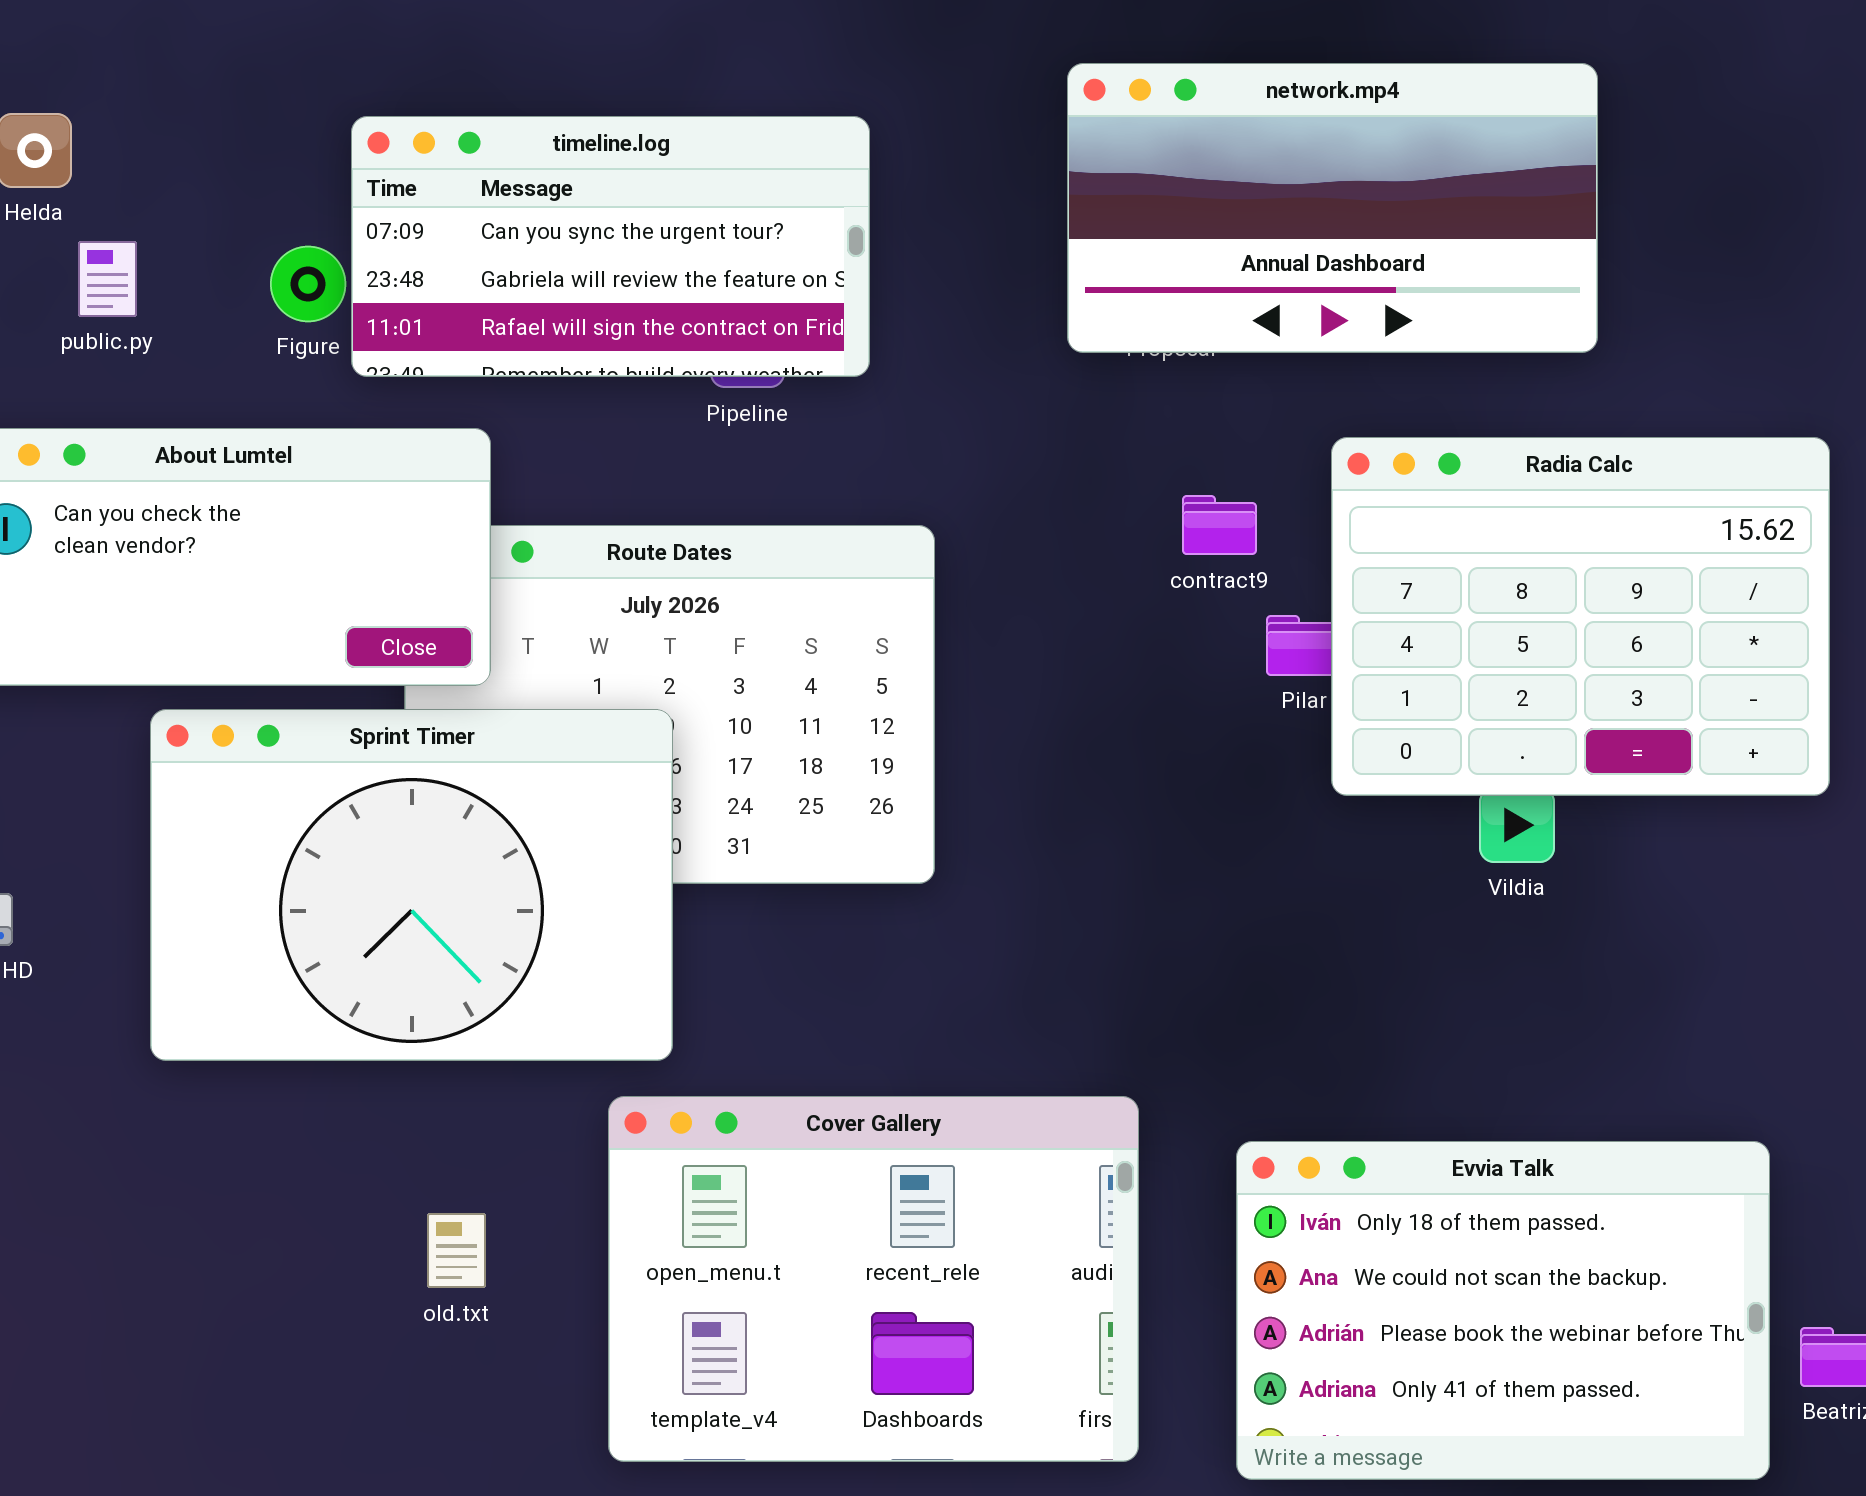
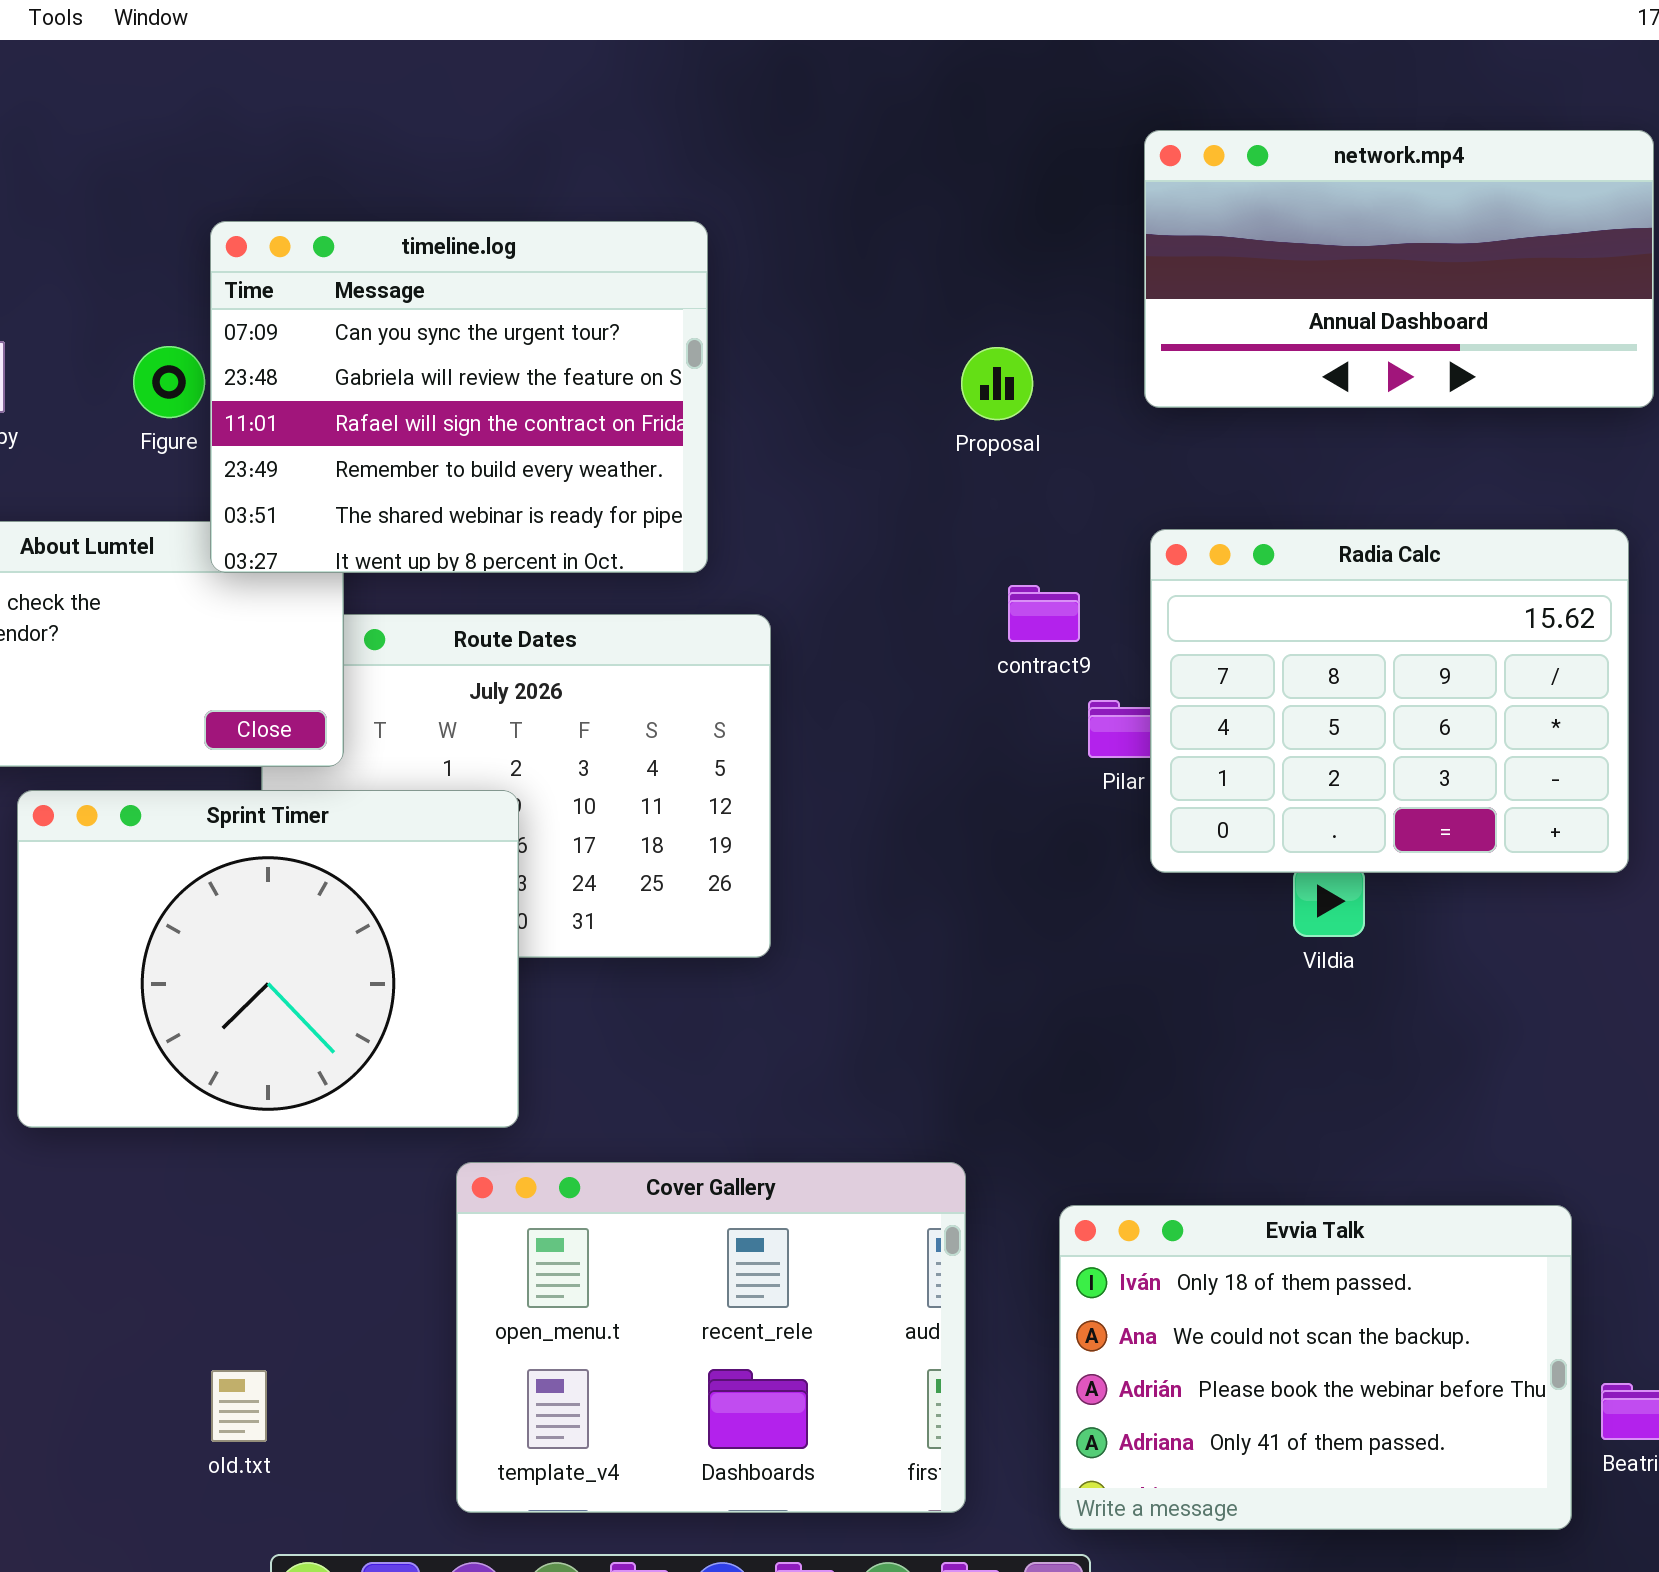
network.mp4: [1067,63,1598,353] -> [1144,130,1654,408], moved
timeline.log: [351,116,870,377] -> [210,221,708,573], resized
old.txt: [427,1213,486,1288] -> [211,1370,267,1442], moved

